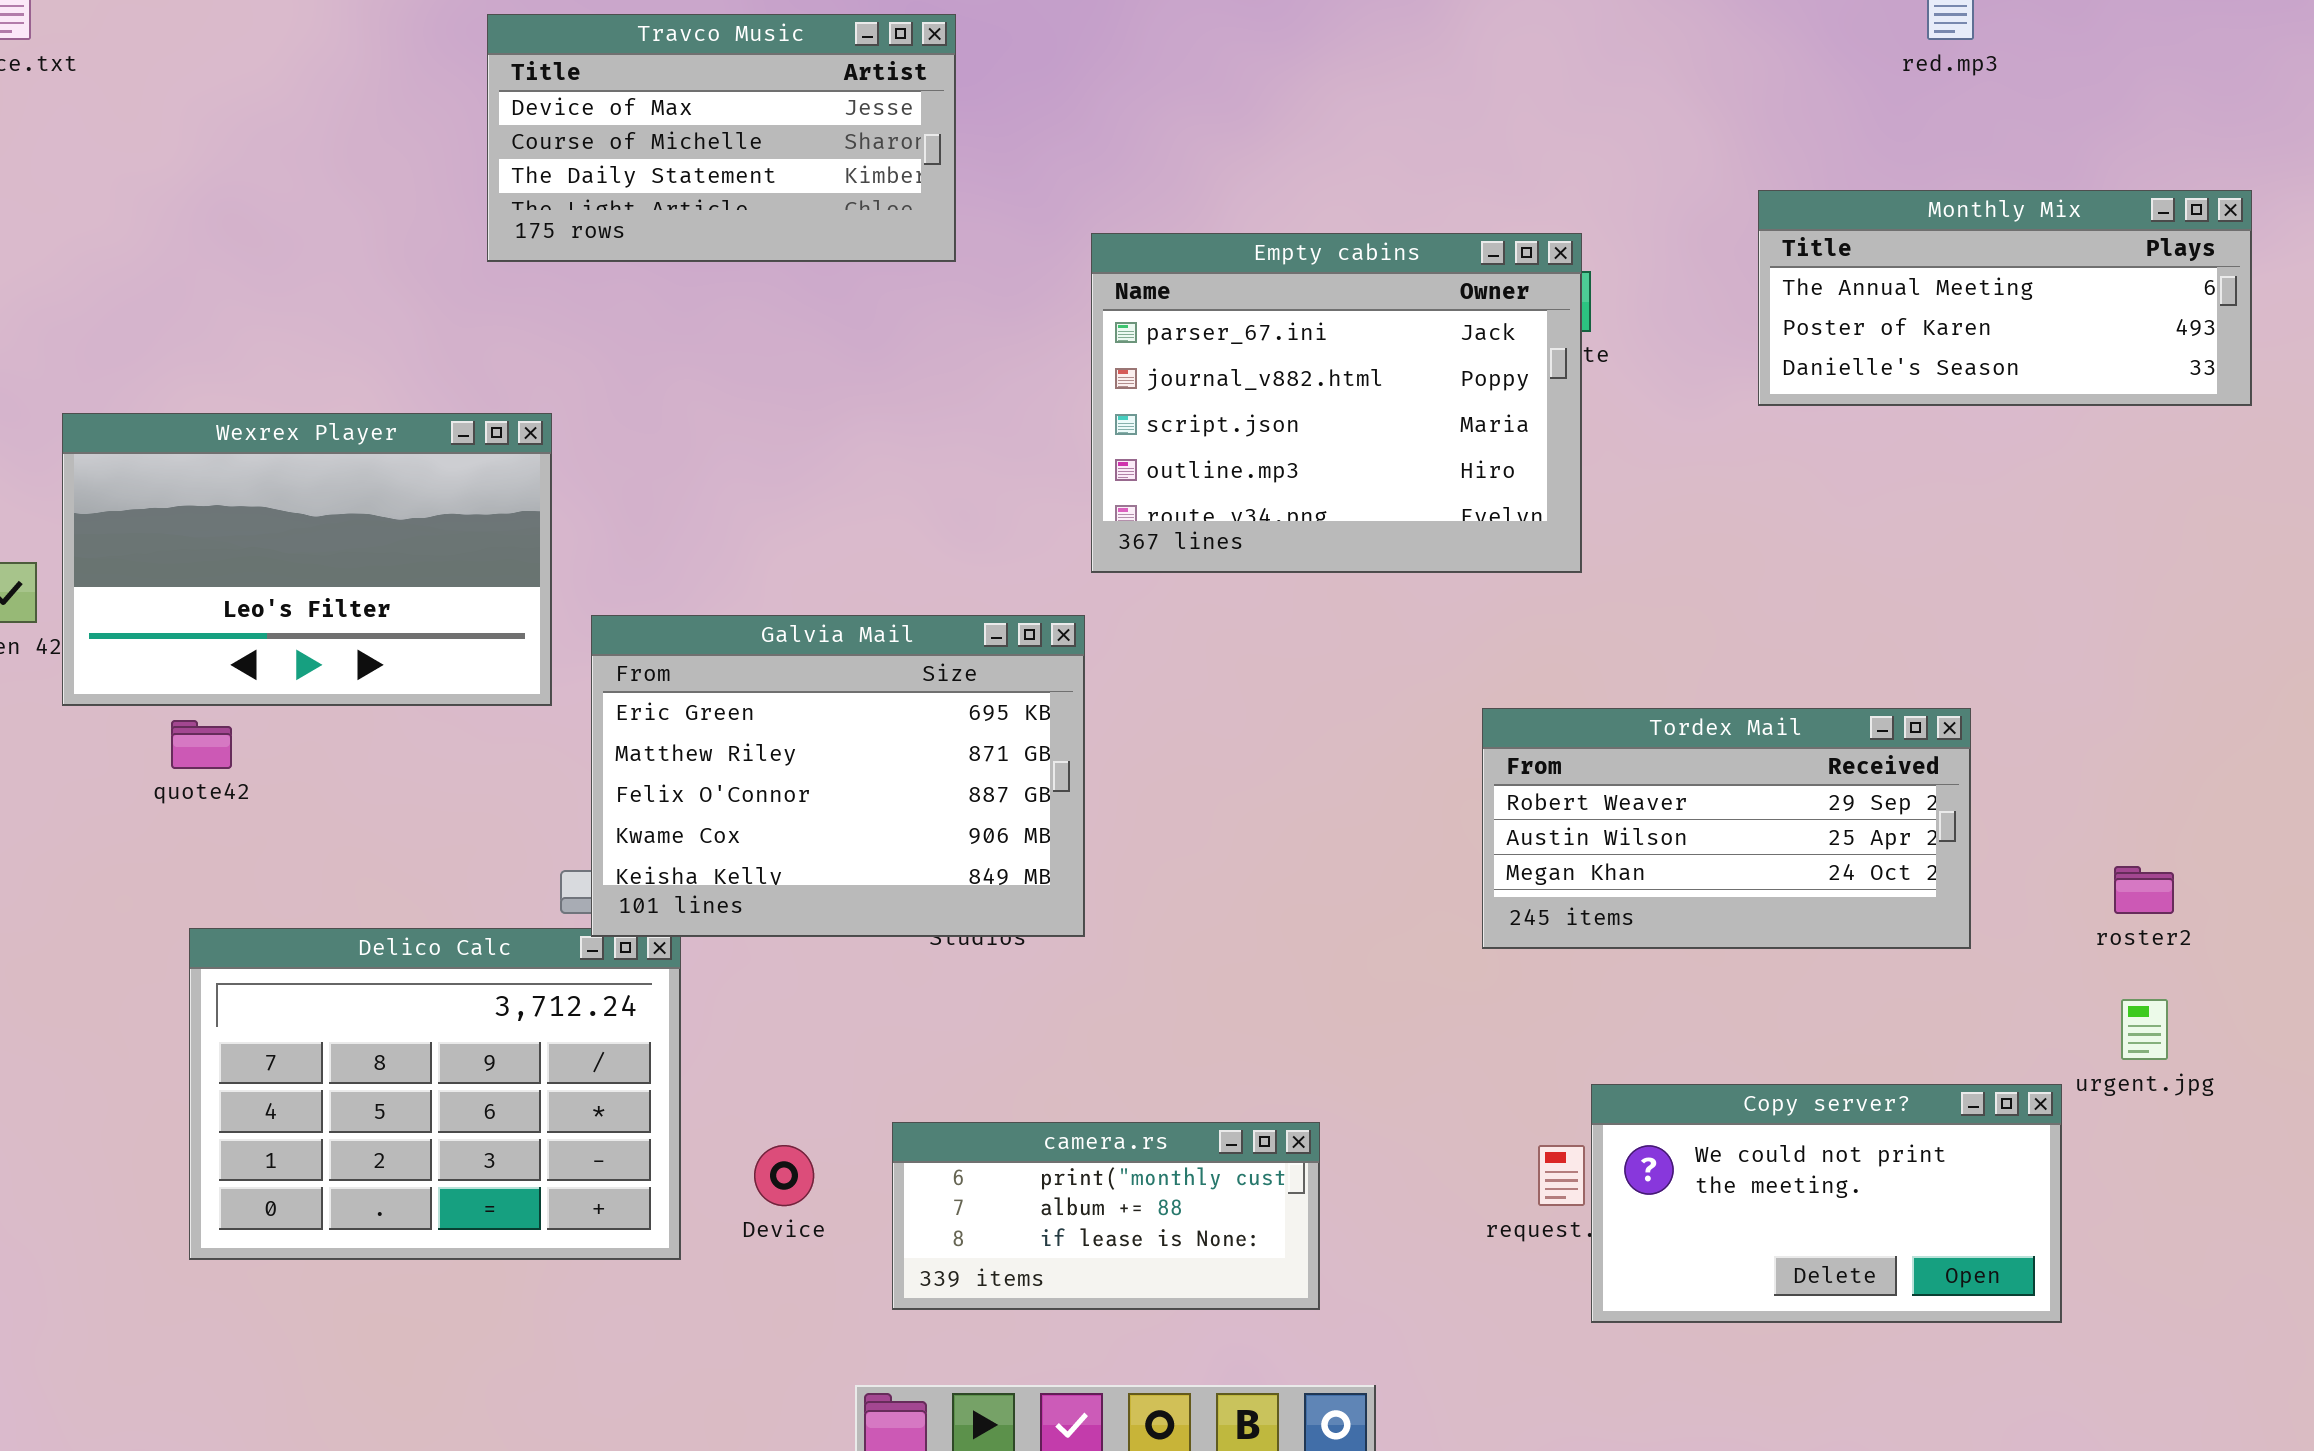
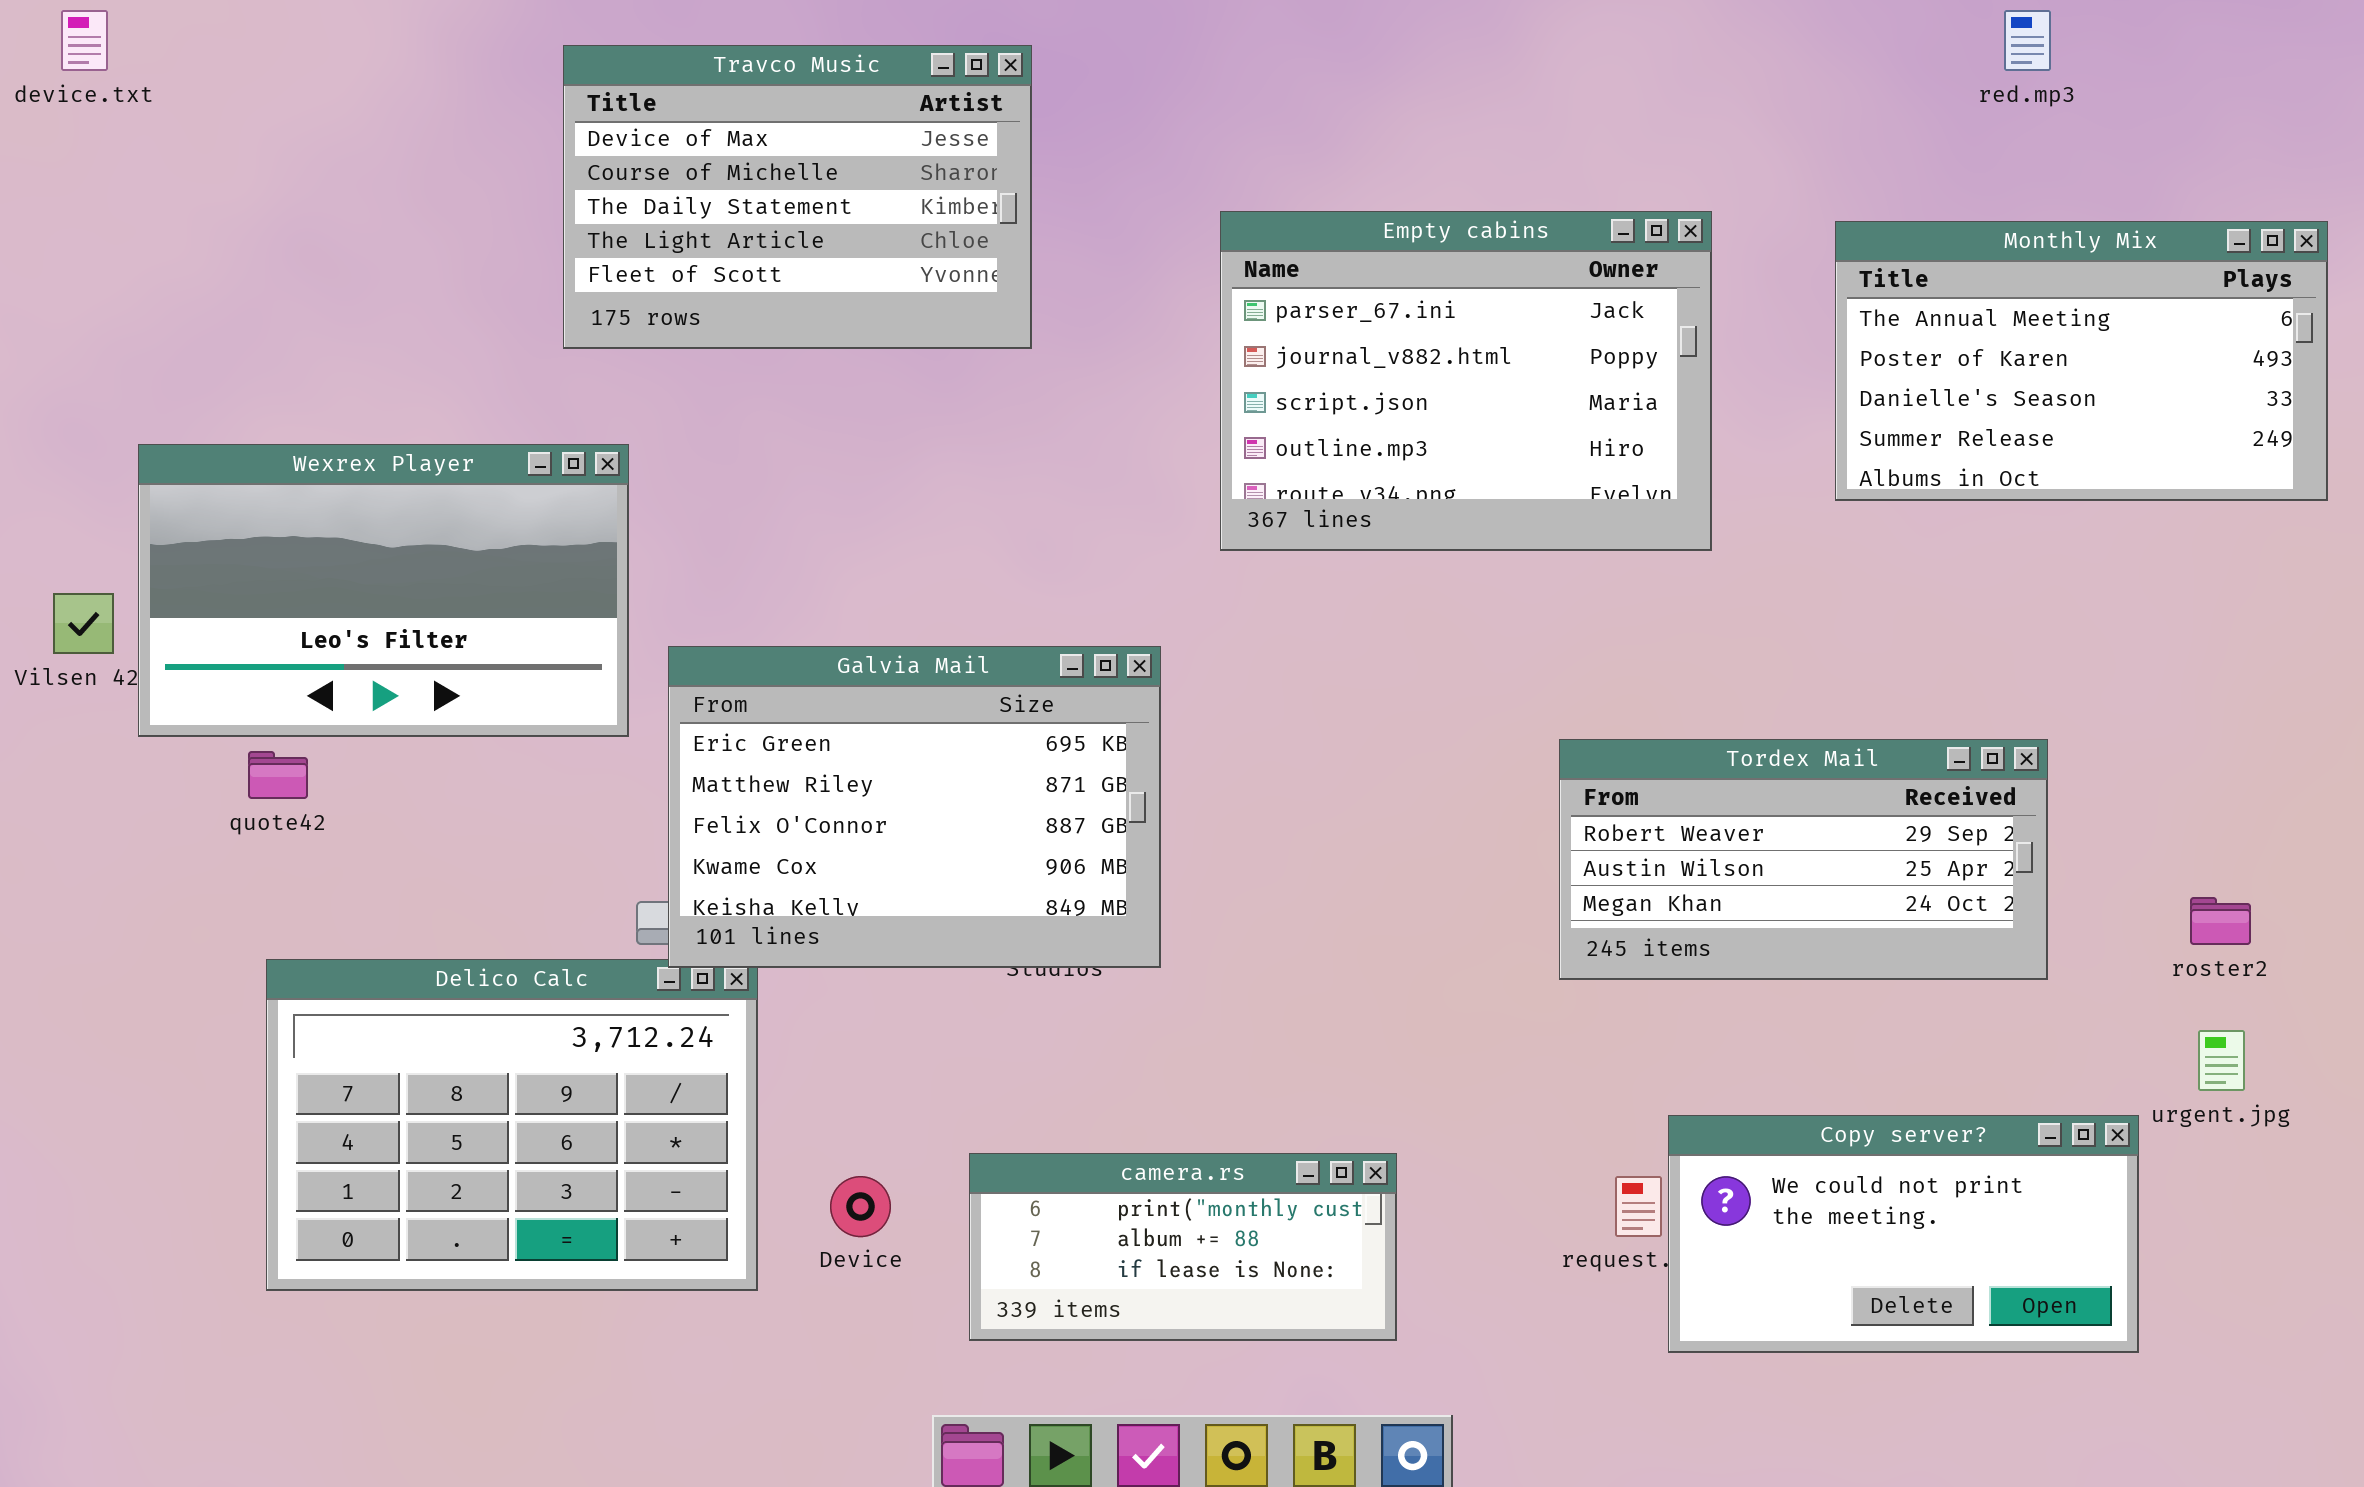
Travco Music: [487,14,956,262] -> [563,45,1032,349], resized
Monthly Mix: [1758,190,2252,406] -> [1835,221,2328,501], resized
Empty cabins: [1091,233,1582,573] -> [1220,211,1712,551], moved

